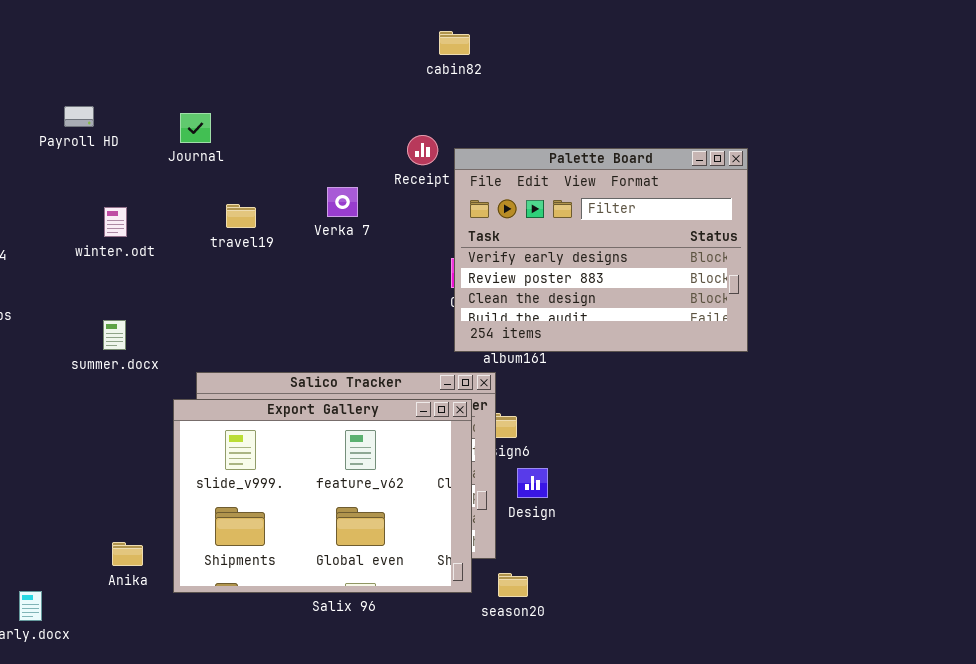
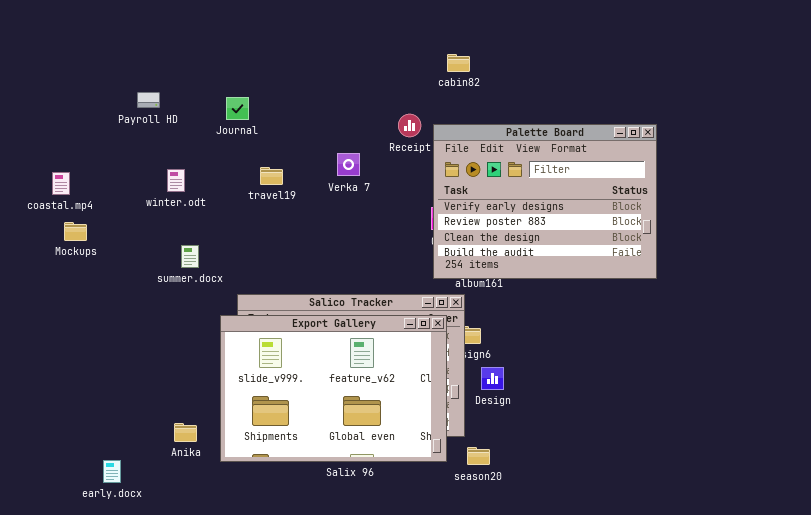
cabin82: [439,31,470,55] -> [447,54,470,72], moved
summer.docx: [103,320,126,350] -> [181,245,199,268], moved

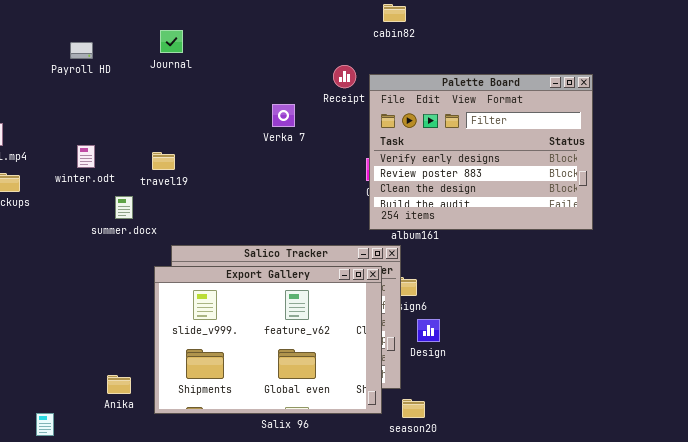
Journal: [226,97,249,120] -> [160,30,183,53], moved
travel19: [260,167,283,185] -> [152,152,175,170], moved
winter.odt: [167,169,185,192] -> [77,145,95,168], moved

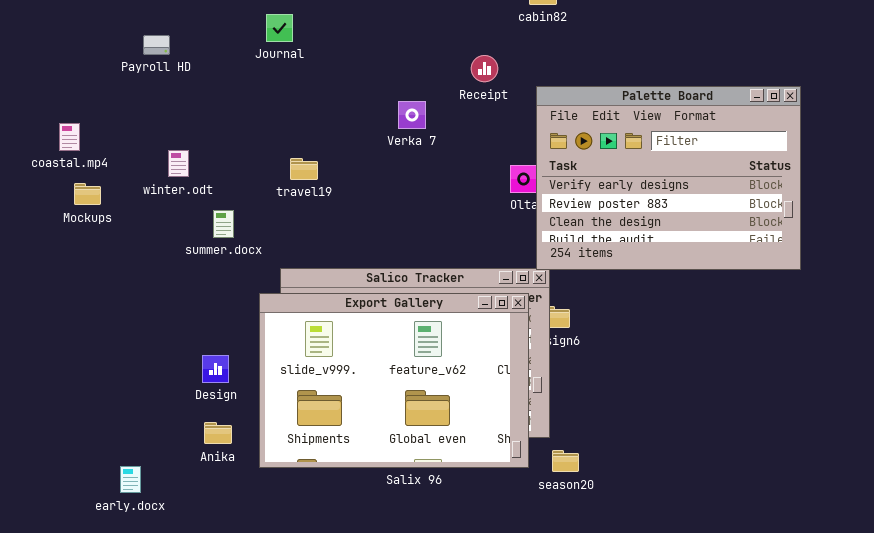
Payroll HD: [70,42,93,59] -> [143,35,170,55], moved
Palette Board: [369,74,593,230] -> [536,86,801,270], moved
travel19: [152,152,175,170] -> [290,158,318,180], moved
Design: [417,319,440,342] -> [202,355,229,383], moved

